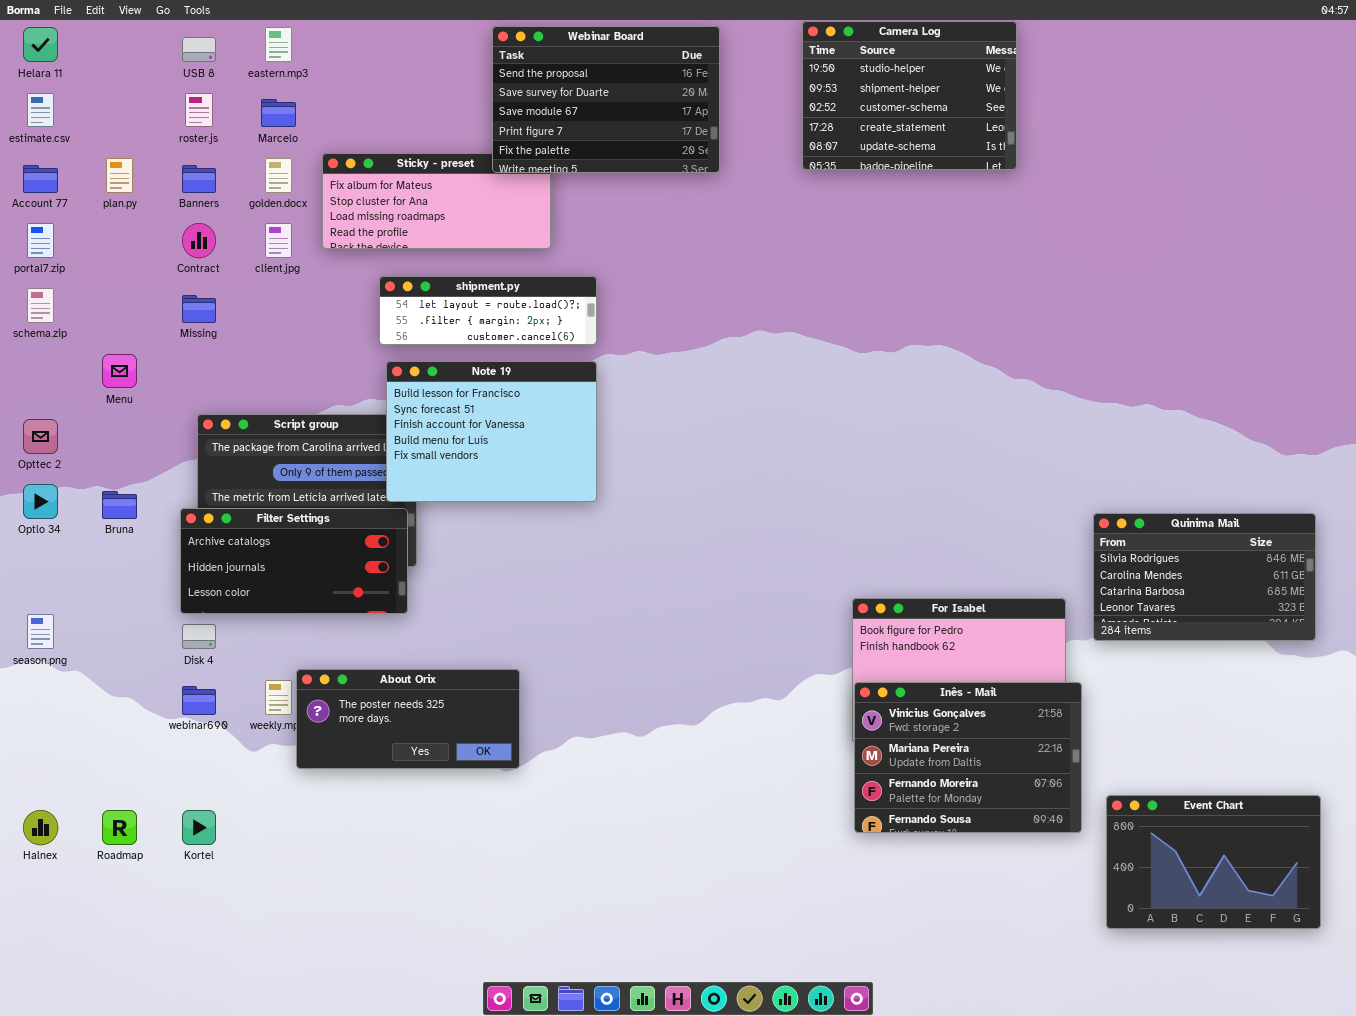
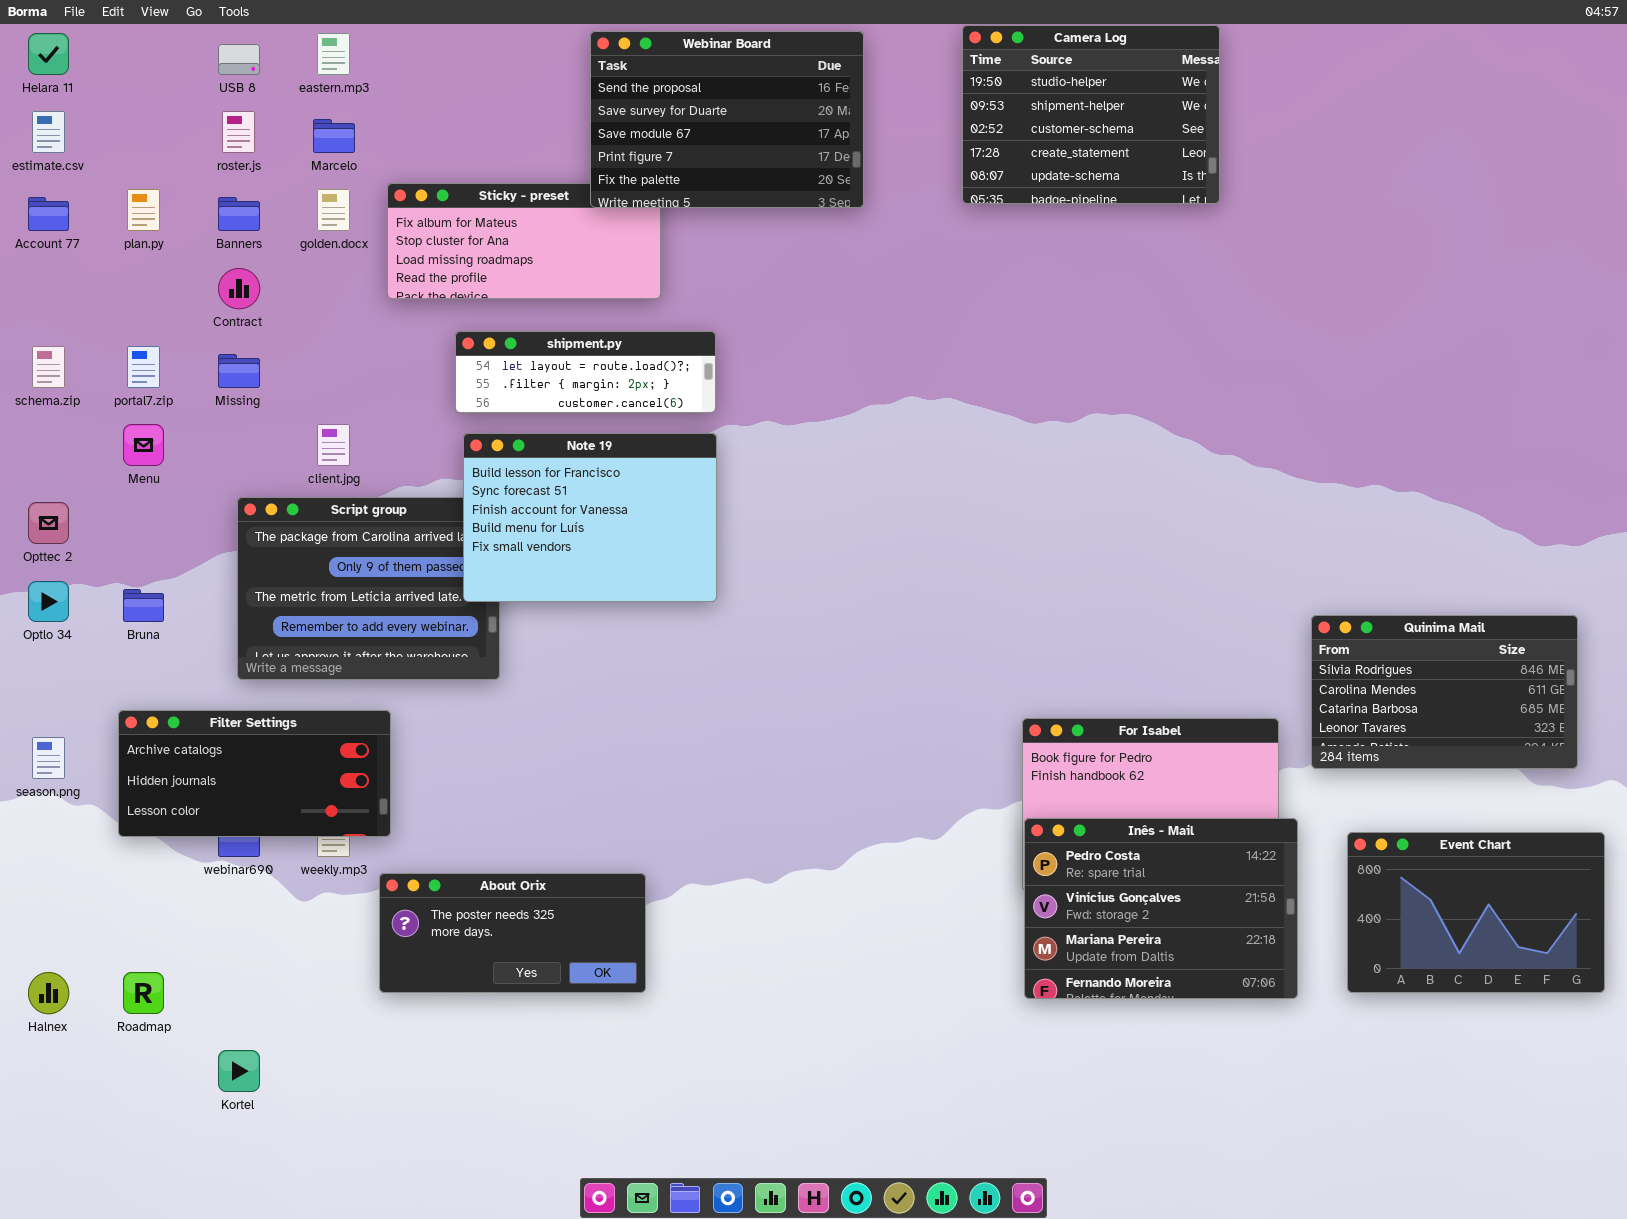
portal7.zip: [27,223,54,258] -> [127,346,160,388], moved
client.jpg: [265,223,292,258] -> [317,424,350,466], moved
Filter Settings: [180,508,408,614] -> [118,710,391,837], moved
About Orix: [296,669,520,769] -> [379,873,646,993], moved
Inês - Mail: [854,682,1082,833] -> [1024,818,1298,999], scrolled up 1 row
Event Chart: [1106,795,1321,929] -> [1347,832,1605,993], moved
Kortel: [182,810,216,845] -> [218,1050,260,1092], moved

